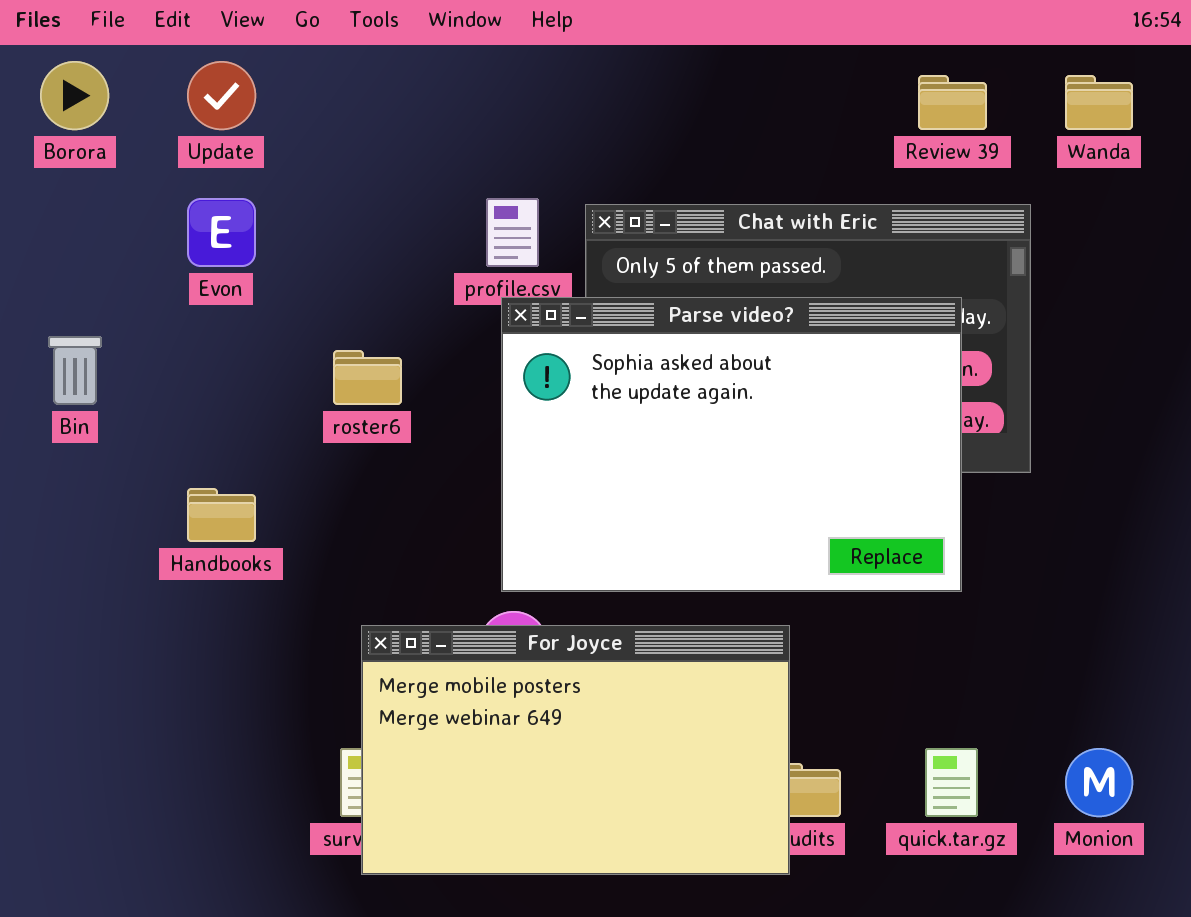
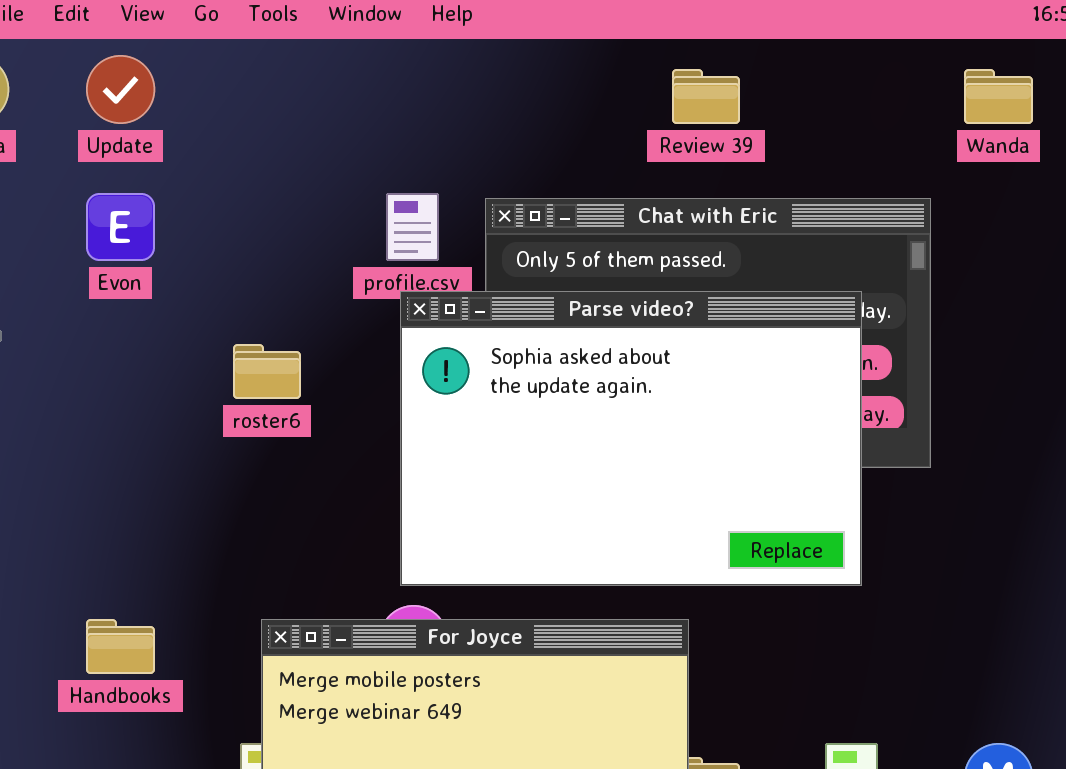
Review 39: [918,75,987,130] -> [672,69,740,124], moved
Handbooks: [187,488,256,542] -> [86,619,155,674], moved

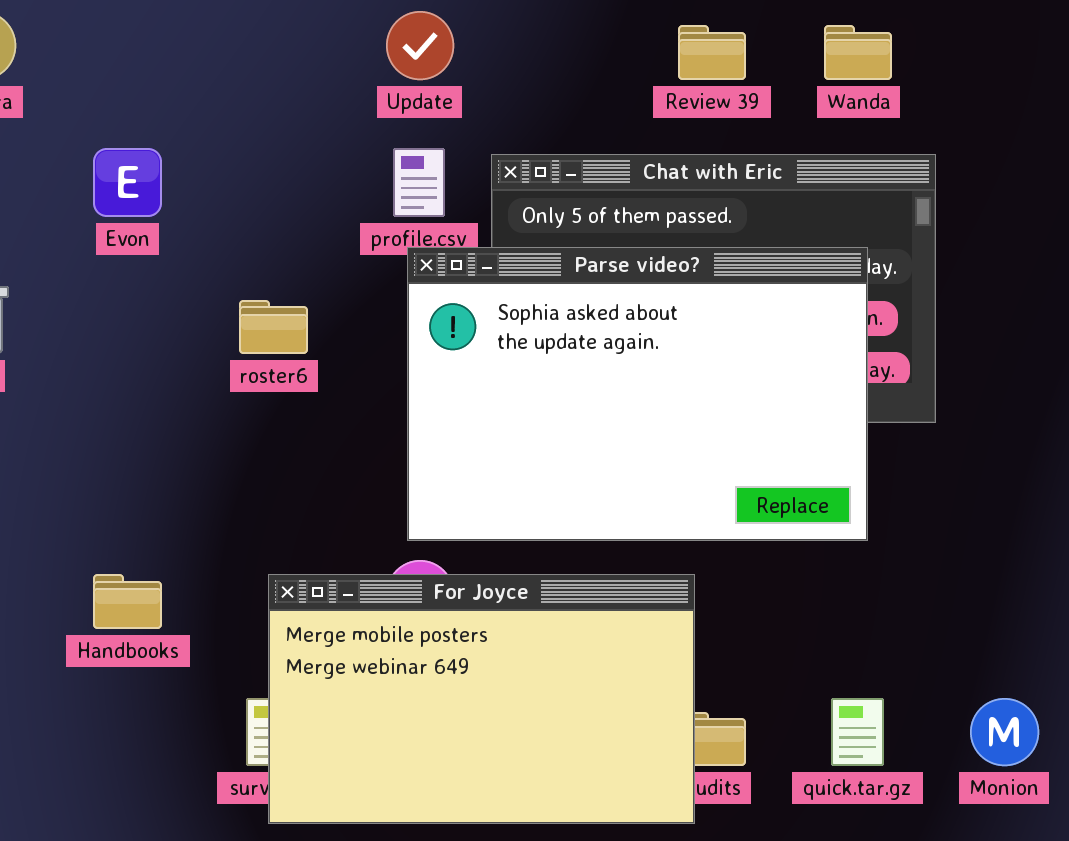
Update: [86,55,155,124] -> [386,11,454,80], moved
Wanda: [964,69,1033,124] -> [824,25,892,80], moved

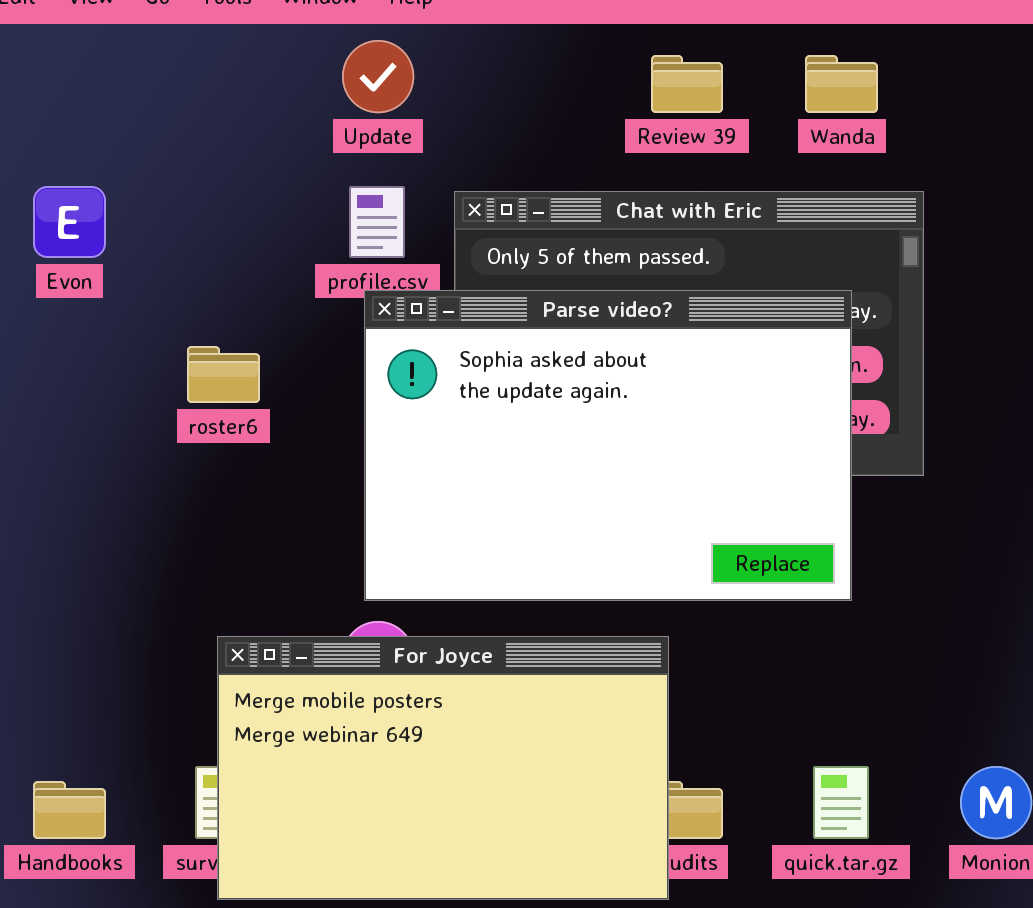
Handbooks: [93,574,162,629] -> [33,781,106,839], moved

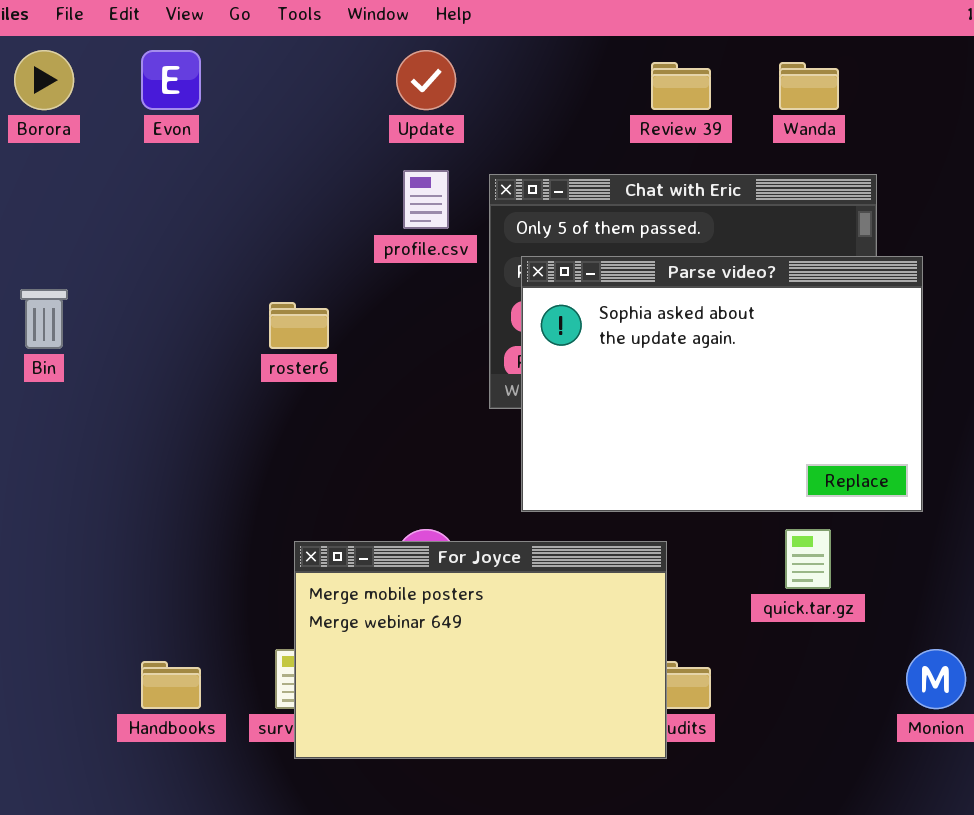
Evon: [33,186,106,258] -> [141,50,201,110], moved
Parse video?: [364,290,852,601] -> [521,256,923,512], moved
quick.tar.gz: [813,766,869,839] -> [785,529,831,589], moved

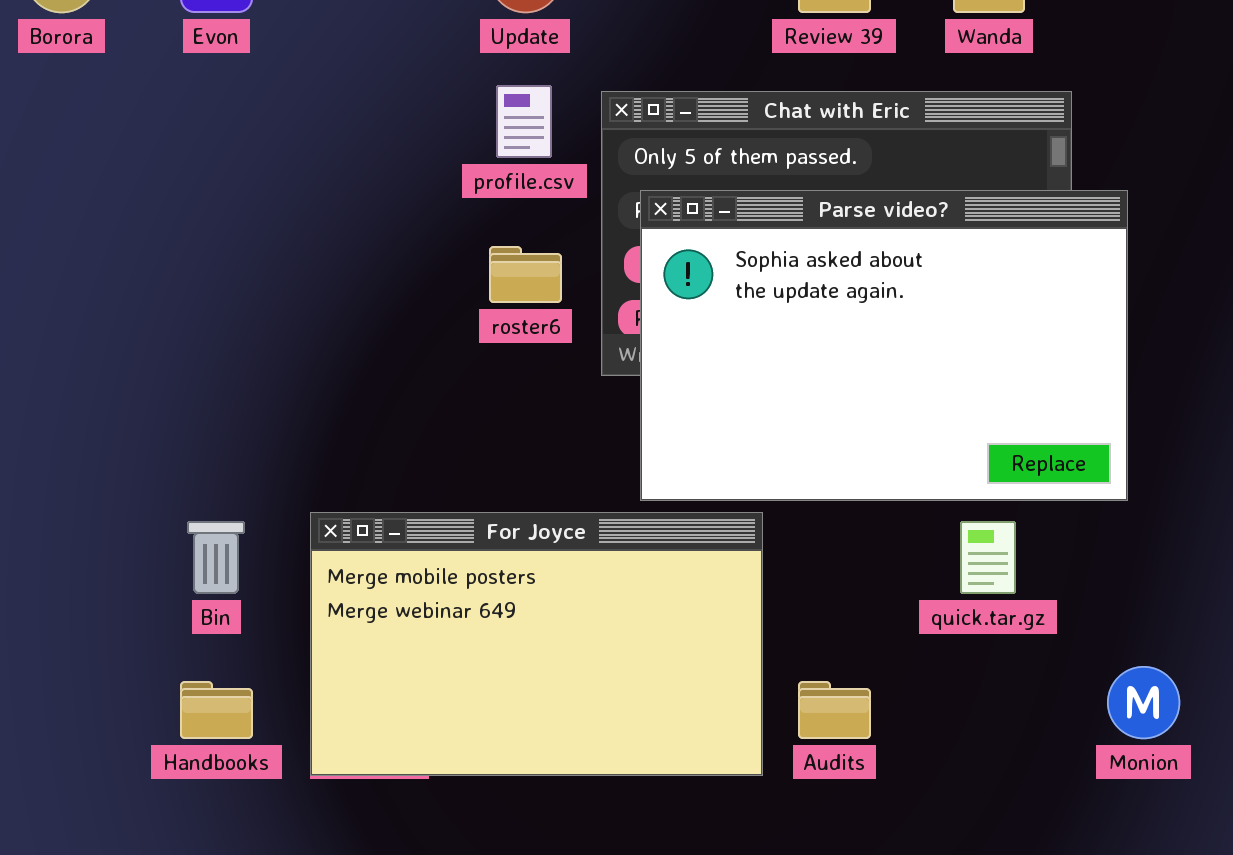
Bin: [20,289,68,349] -> [187,521,245,594], moved
roster6: [269,302,329,349] -> [489,246,562,303], moved
For Joyce: [294,541,667,759] -> [310,512,763,776], moved

